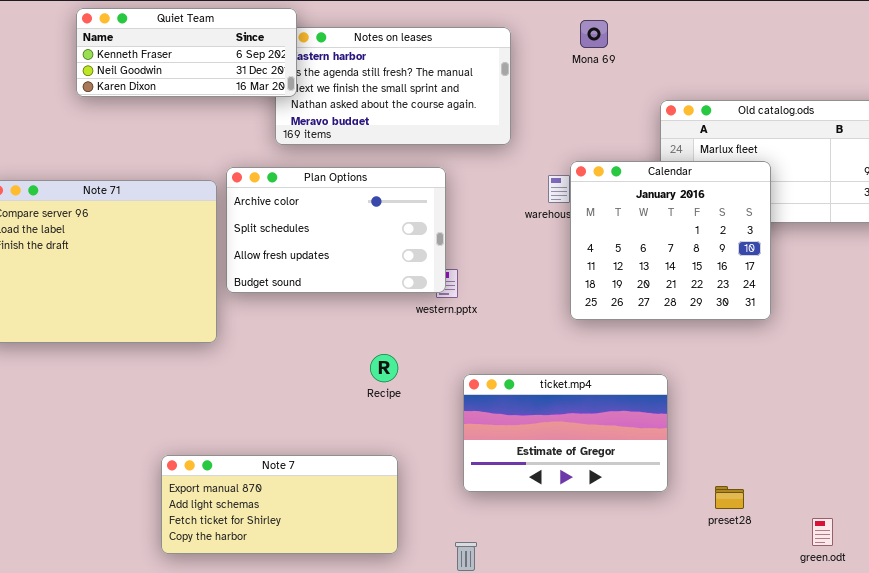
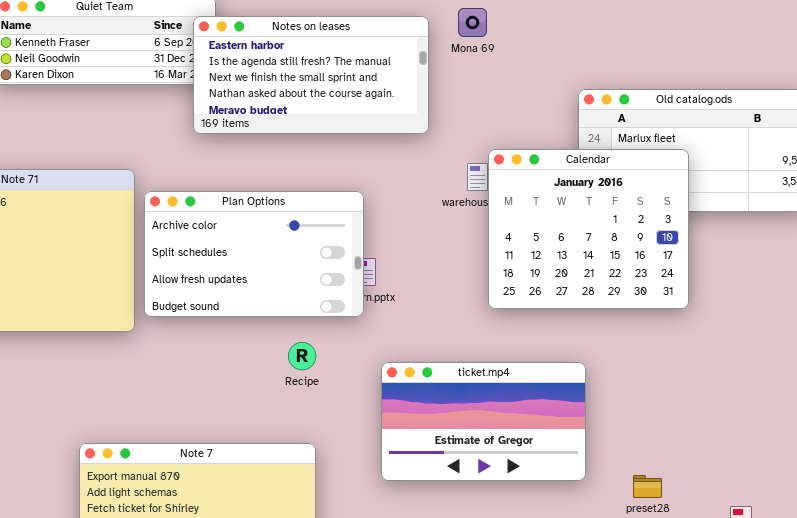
Mona 69: [580,20,608,48] -> [458,8,487,37], moved
Notes on leases: [275,27,511,145] -> [193,16,429,134], raised
Plan Options: [226,167,446,293] -> [144,191,364,317], moved

